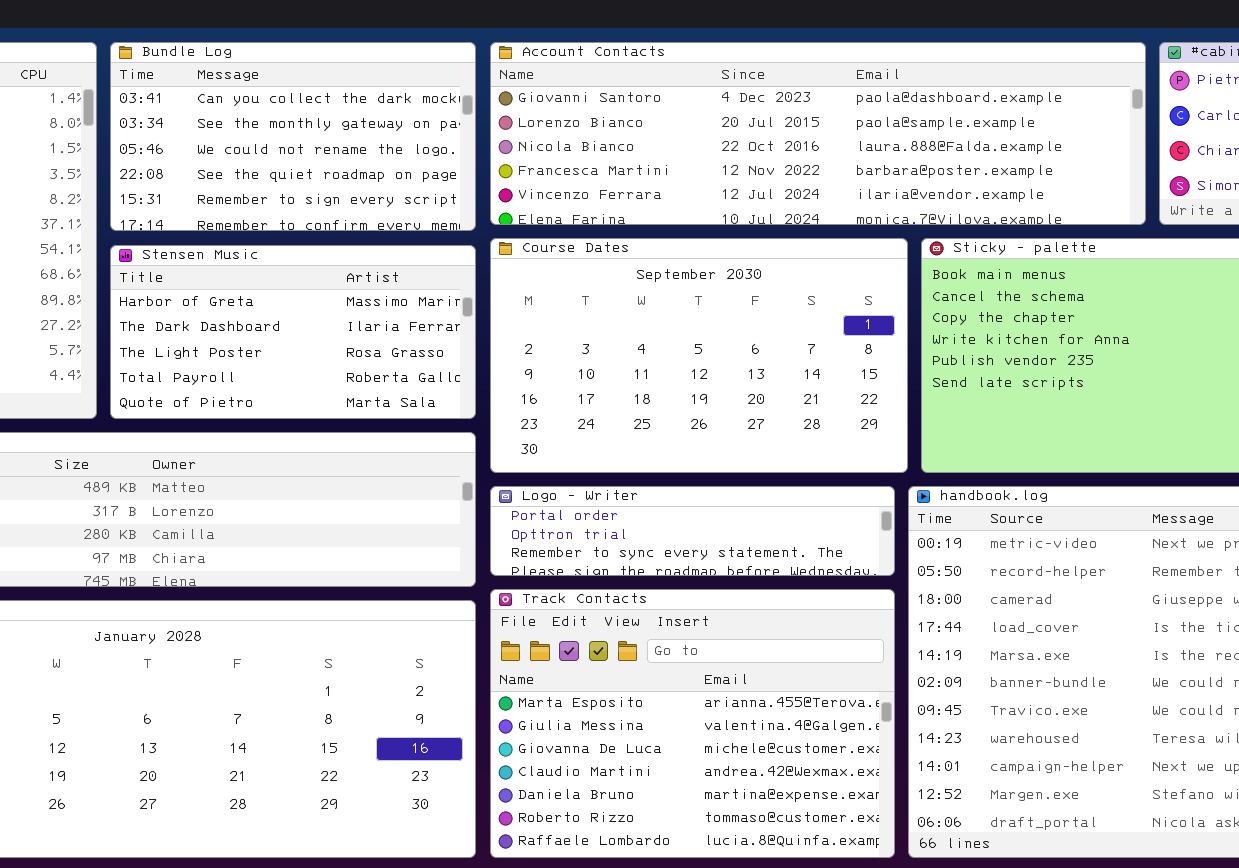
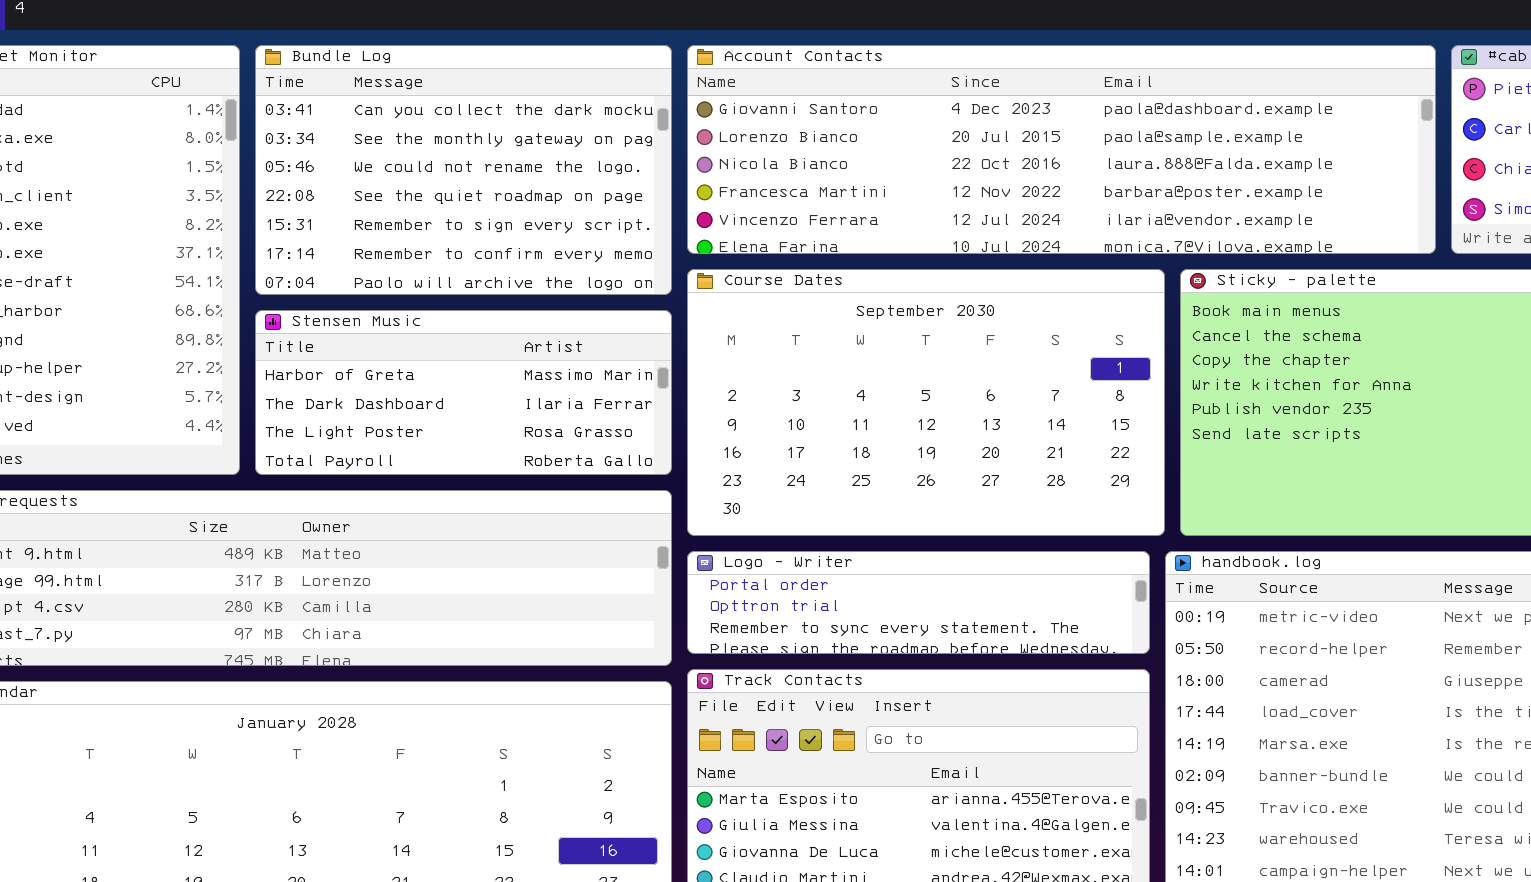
Bundle Log: [110,42,476,231] -> [255,45,672,295], resized
Stensen Music: [110,245,476,419] -> [255,310,672,475], resized

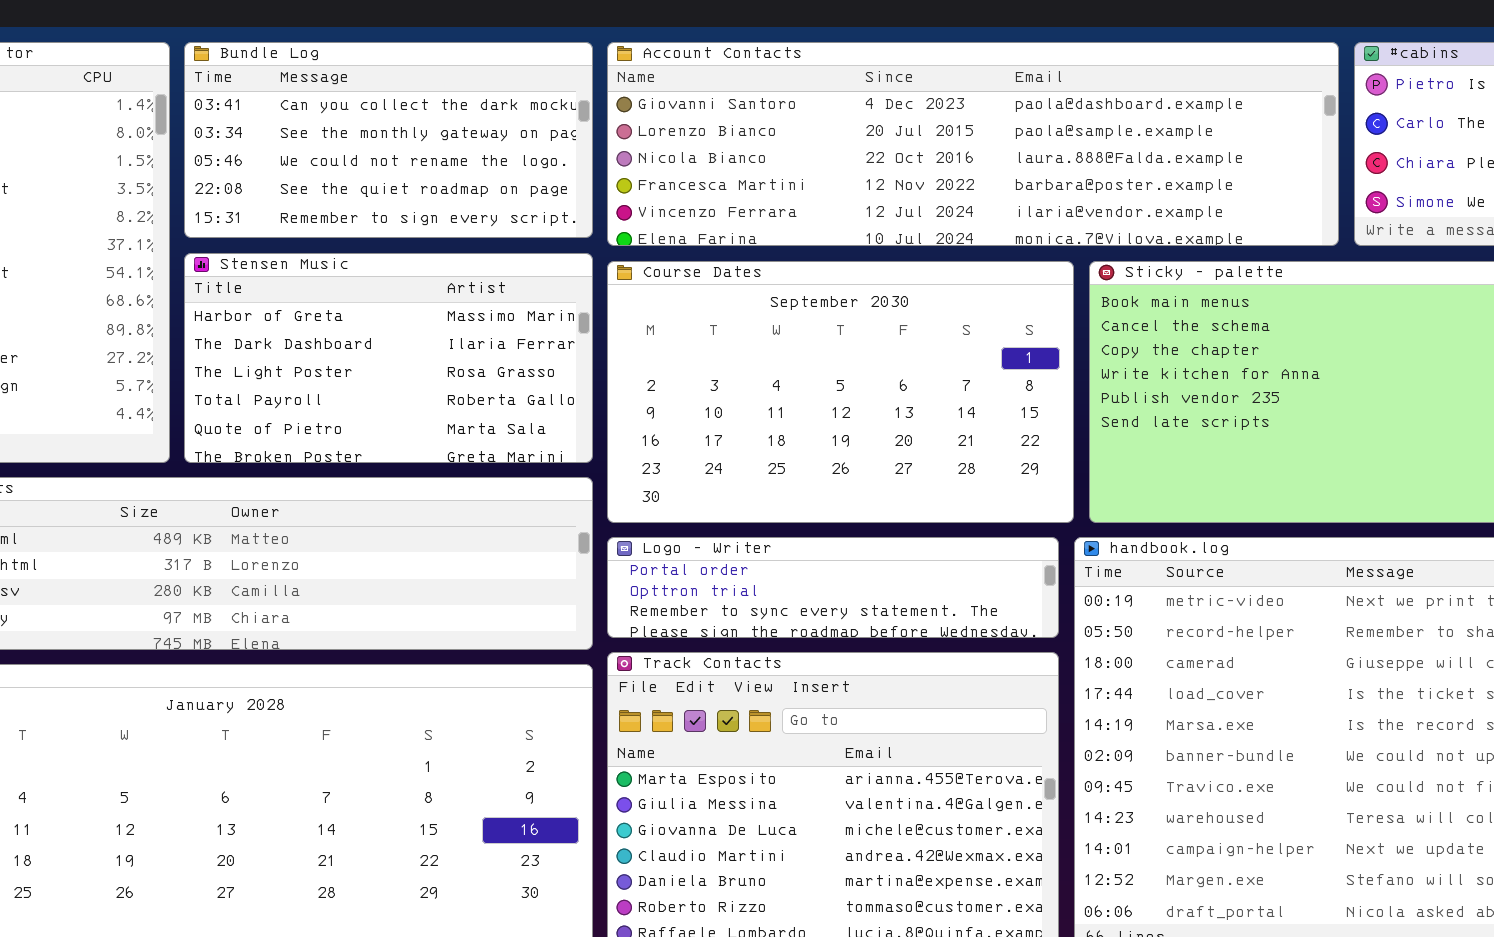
Bundle Log: [255,45,672,295] -> [184,42,593,238], resized
Stensen Music: [255,310,672,475] -> [184,253,593,463], resized

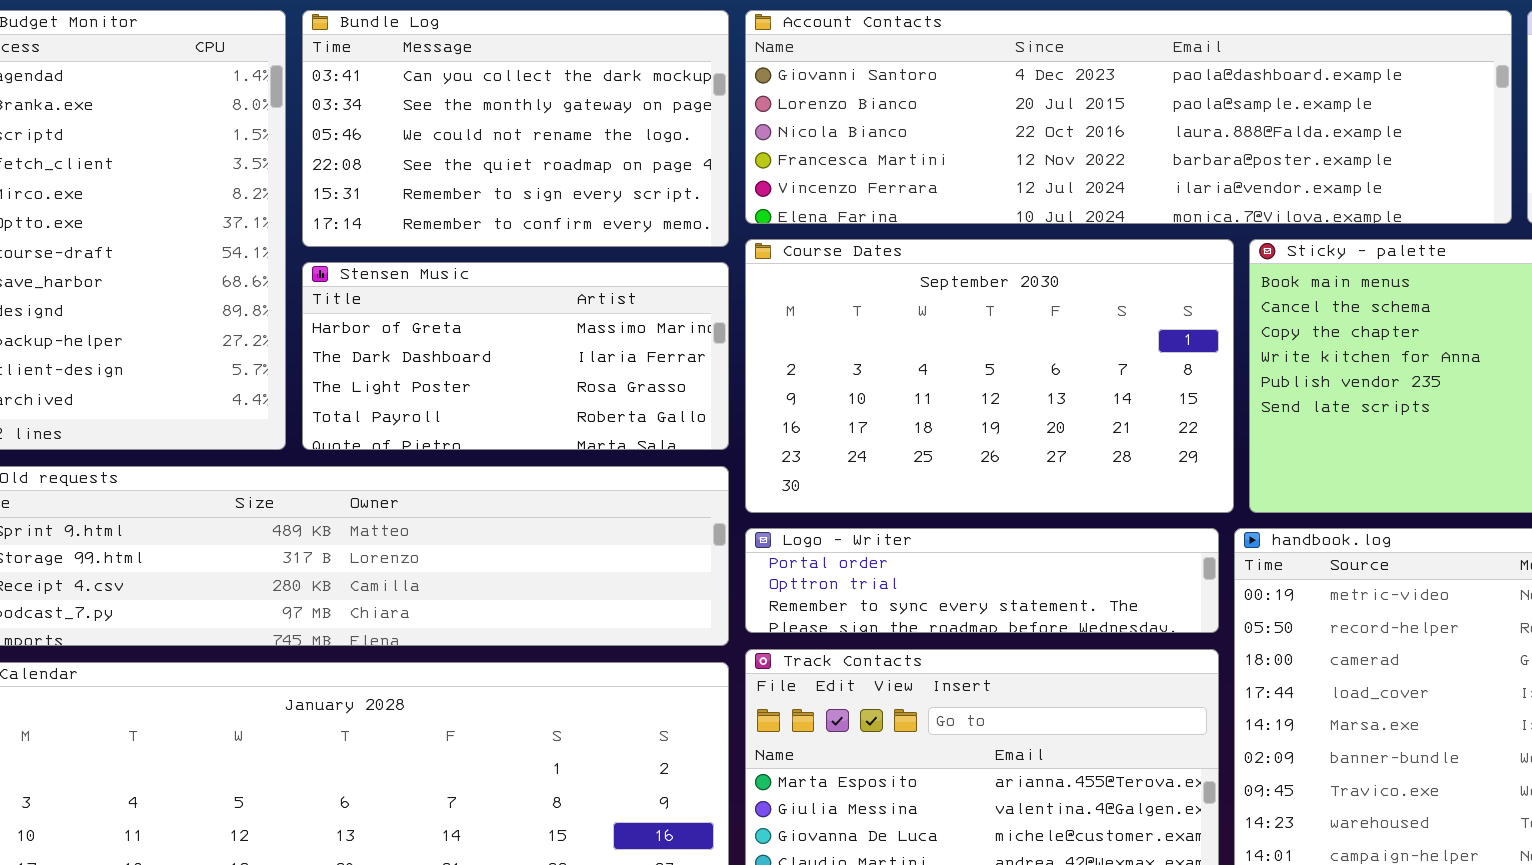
Bundle Log: [184,42,593,238] -> [302,10,729,247], resized
Stensen Music: [184,253,593,463] -> [302,262,729,450], resized

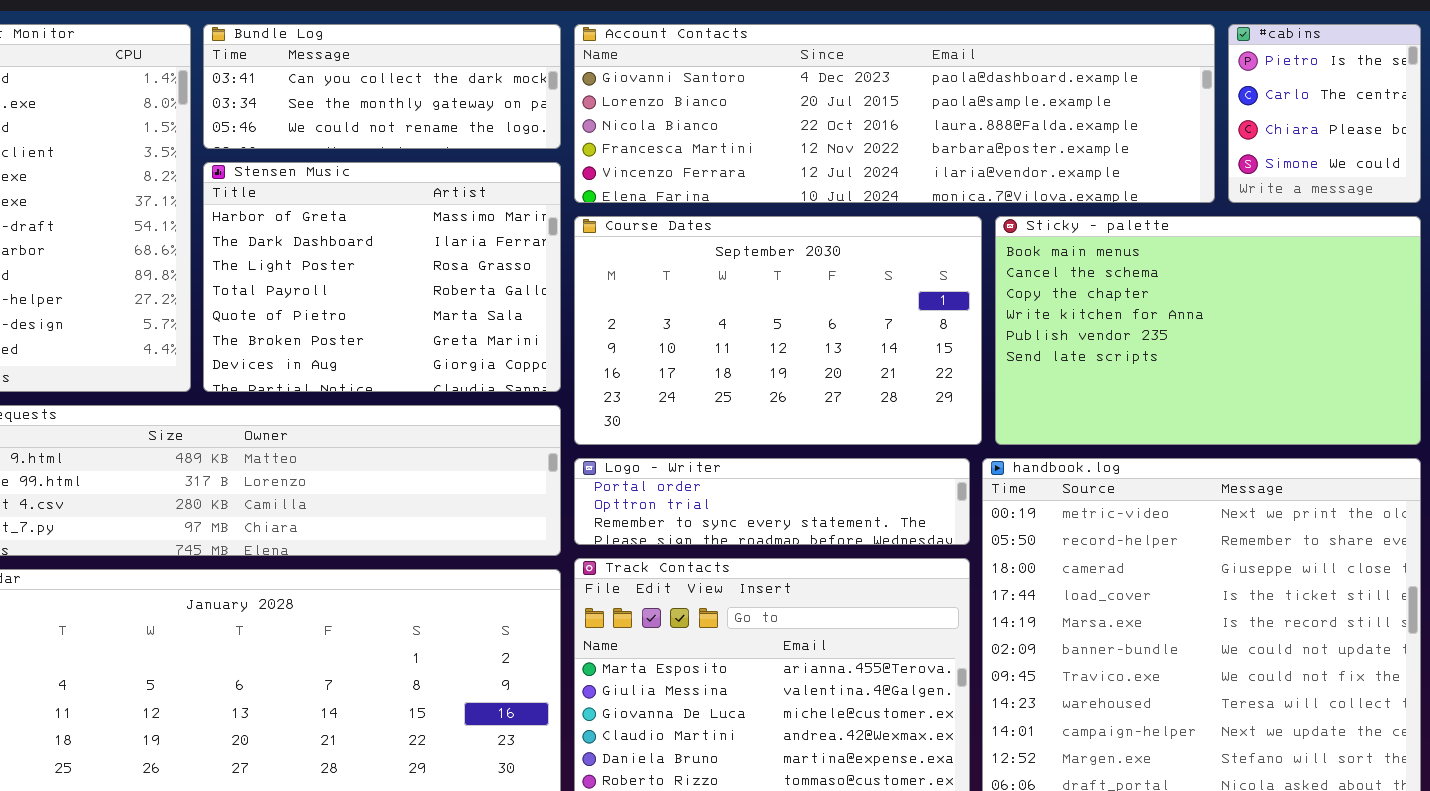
Bundle Log: [302,10,729,247] -> [203,24,561,149], resized
Stensen Music: [302,262,729,450] -> [203,162,561,392], resized

